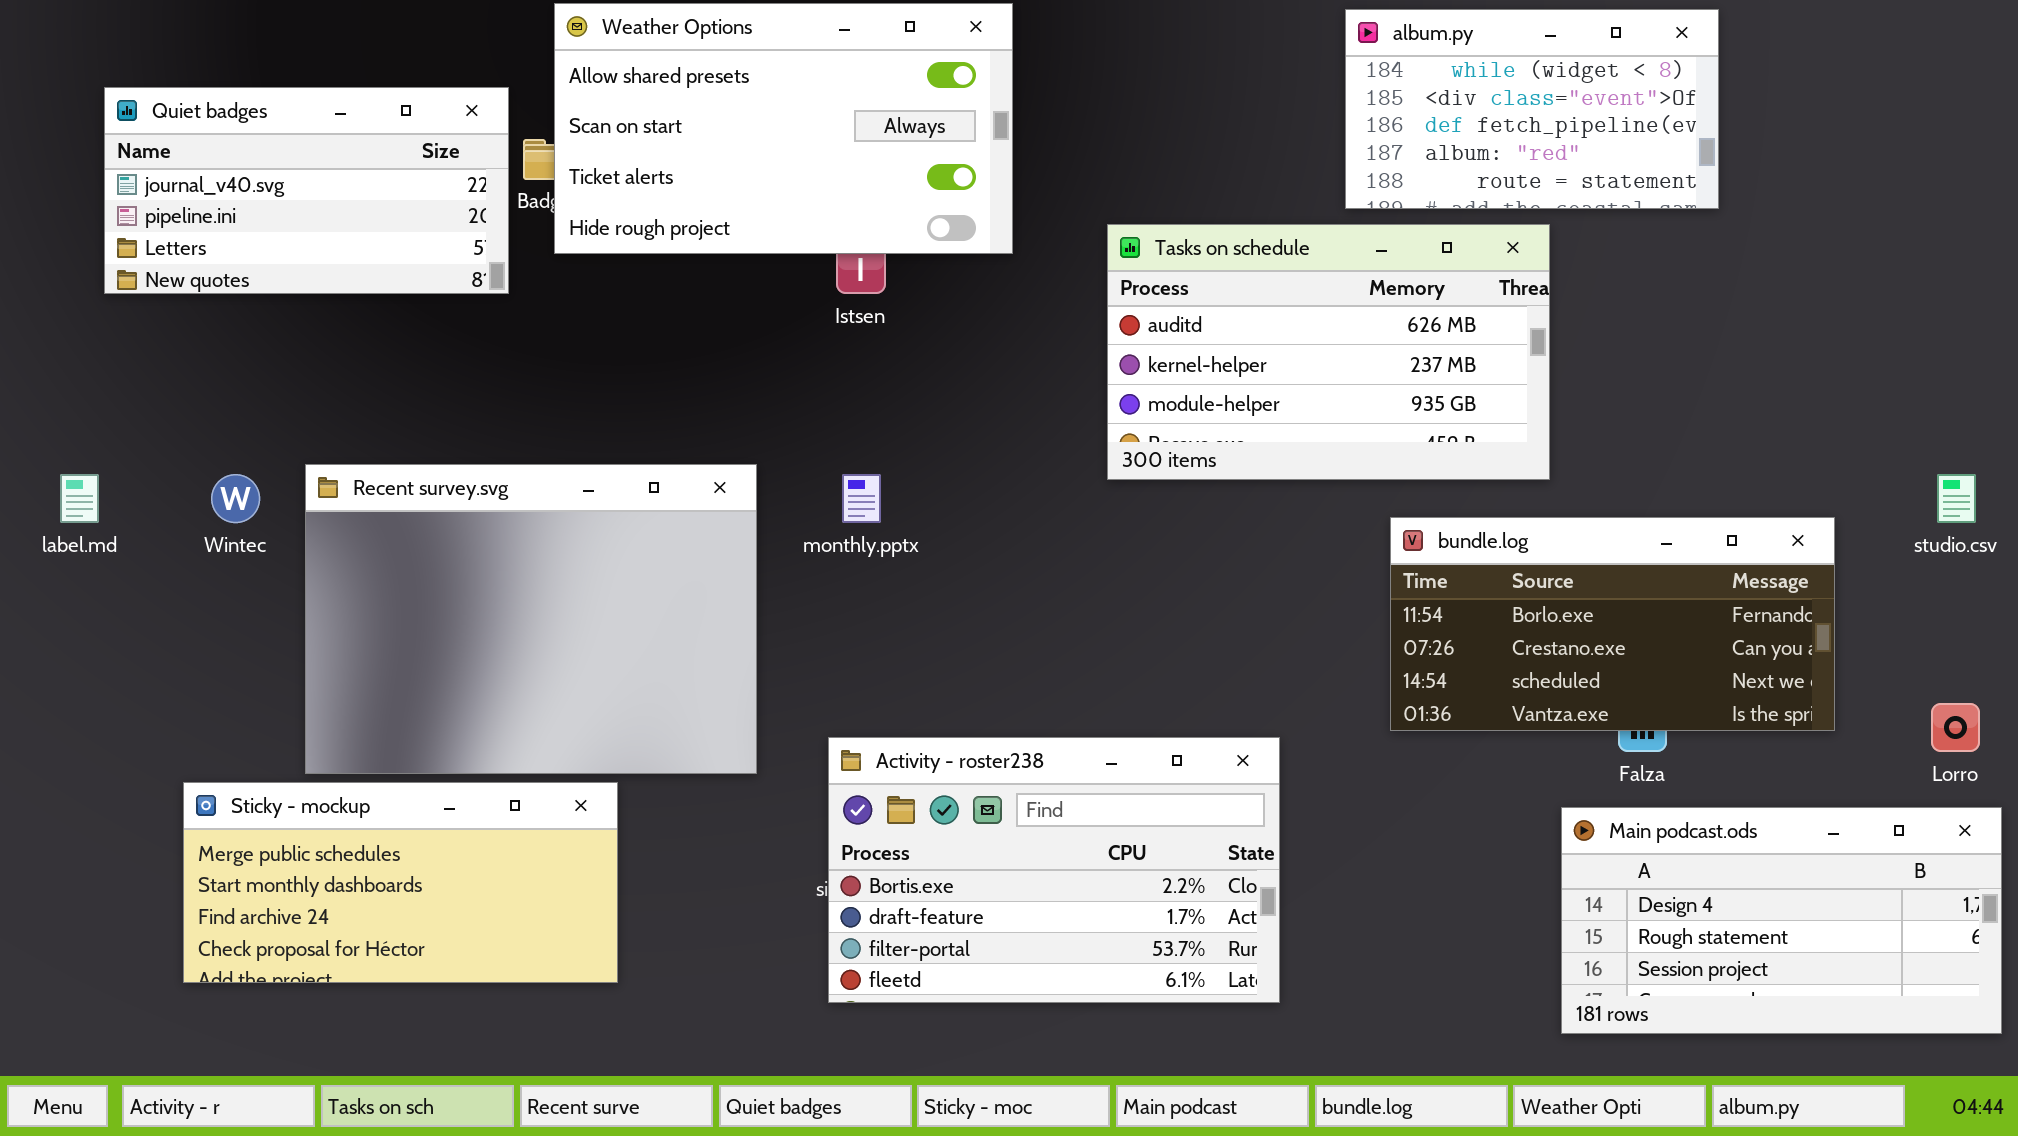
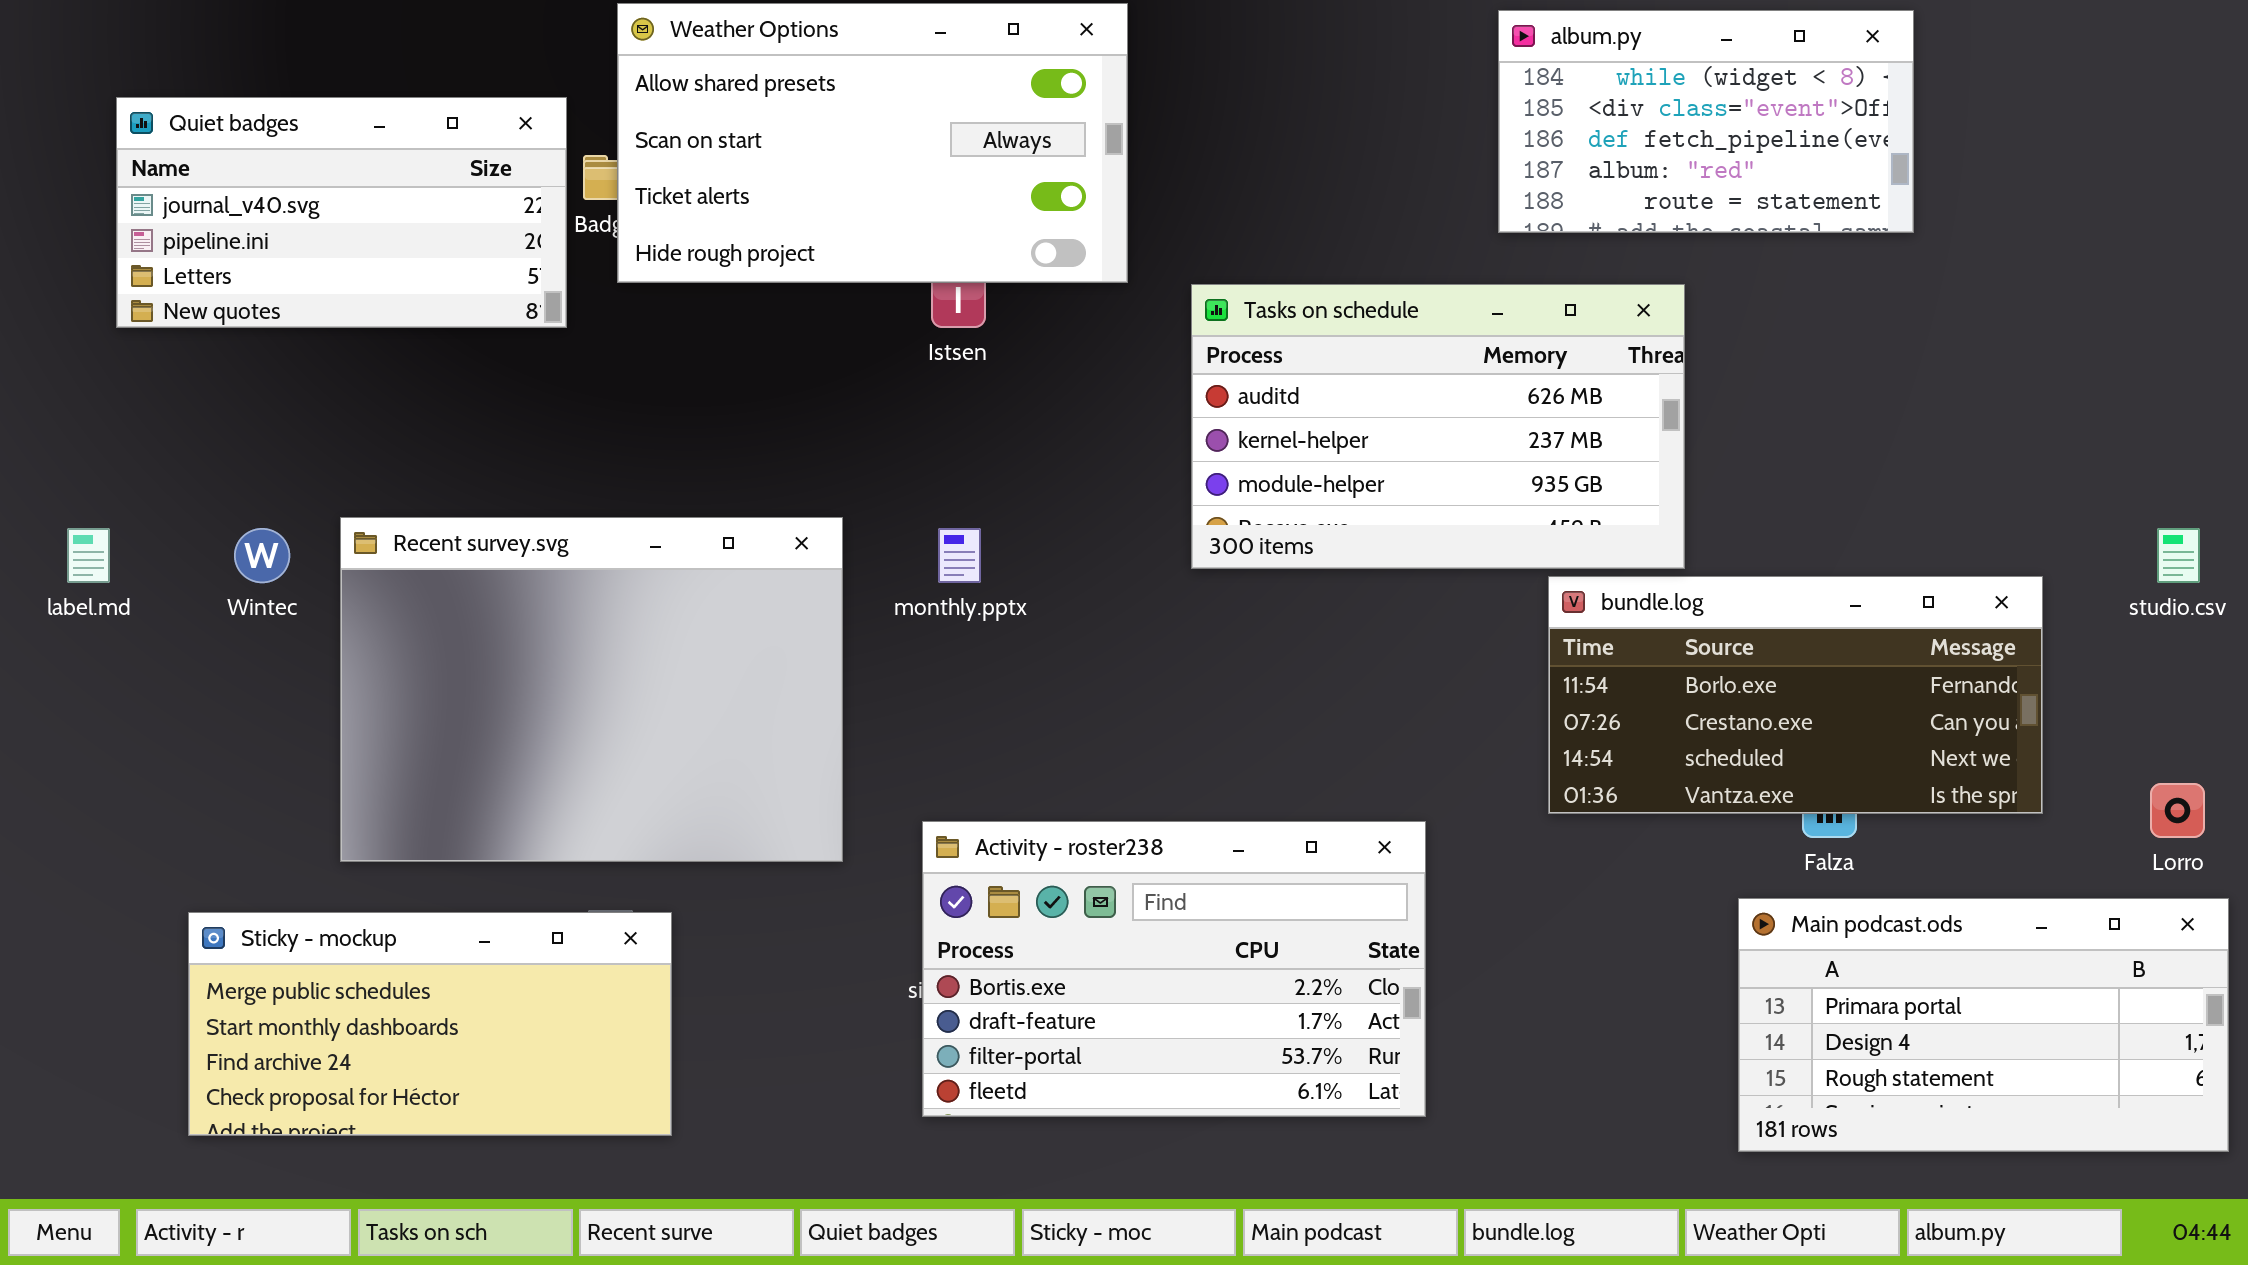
Tasks on schedule: [1107,224,1550,480] -> [1191,284,1685,569], moved
Sticky - mockup: [183,782,618,983] -> [188,912,672,1136], moved
Main podcast.ods: [1561,807,2002,1034] -> [1738,898,2229,1152], scrolled up 1 row

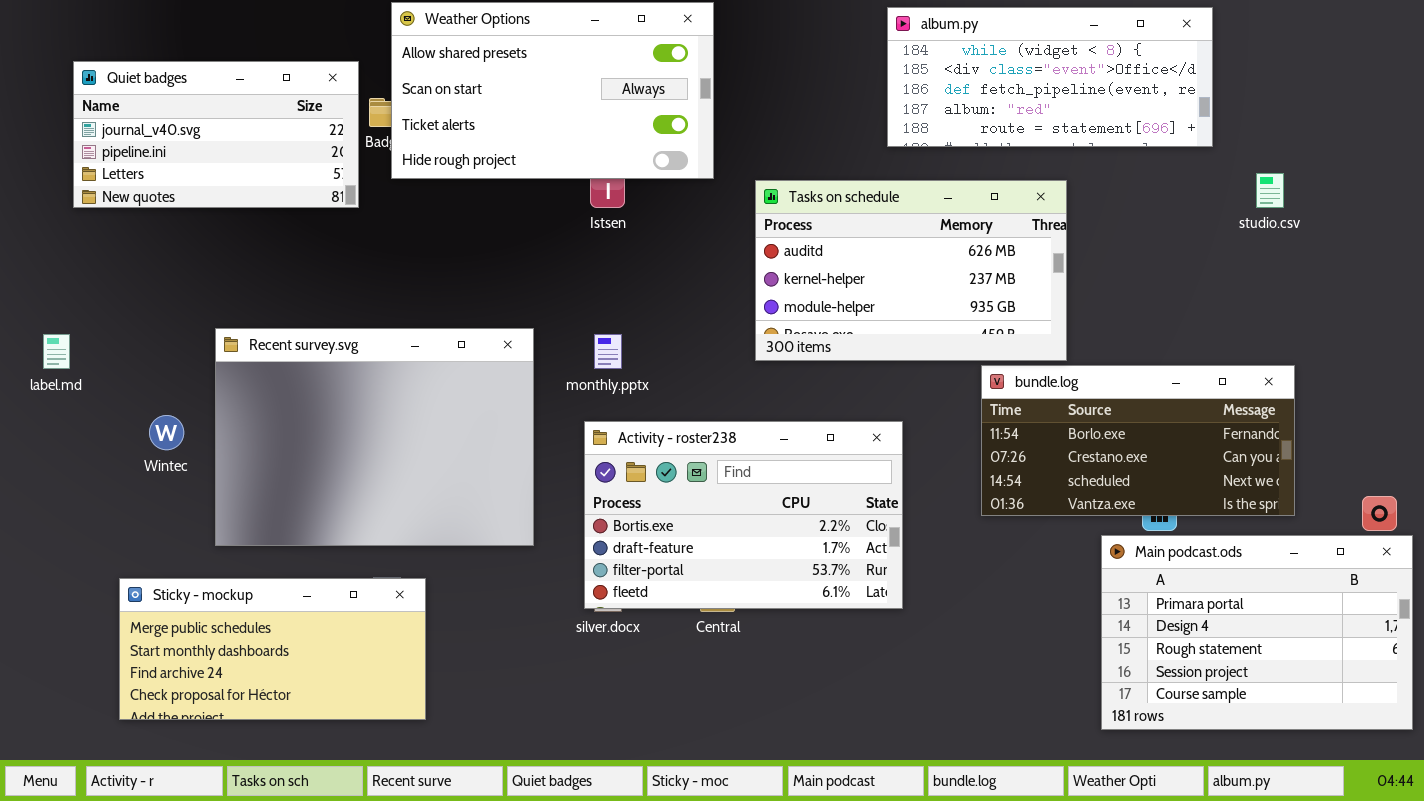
album.py: [1498,10,1914,233] -> [887,7,1213,147], resized
Wintec: [234,528,290,583] -> [149,415,184,450], moved
studio.csv: [2157,528,2200,583] -> [1256,173,1284,208], moved
Activity - roster238: [922,821,1426,1117] -> [584,421,903,609], moved
Main podcast.ods: [1738,898,2229,1152] -> [1101,535,1413,730], resized

